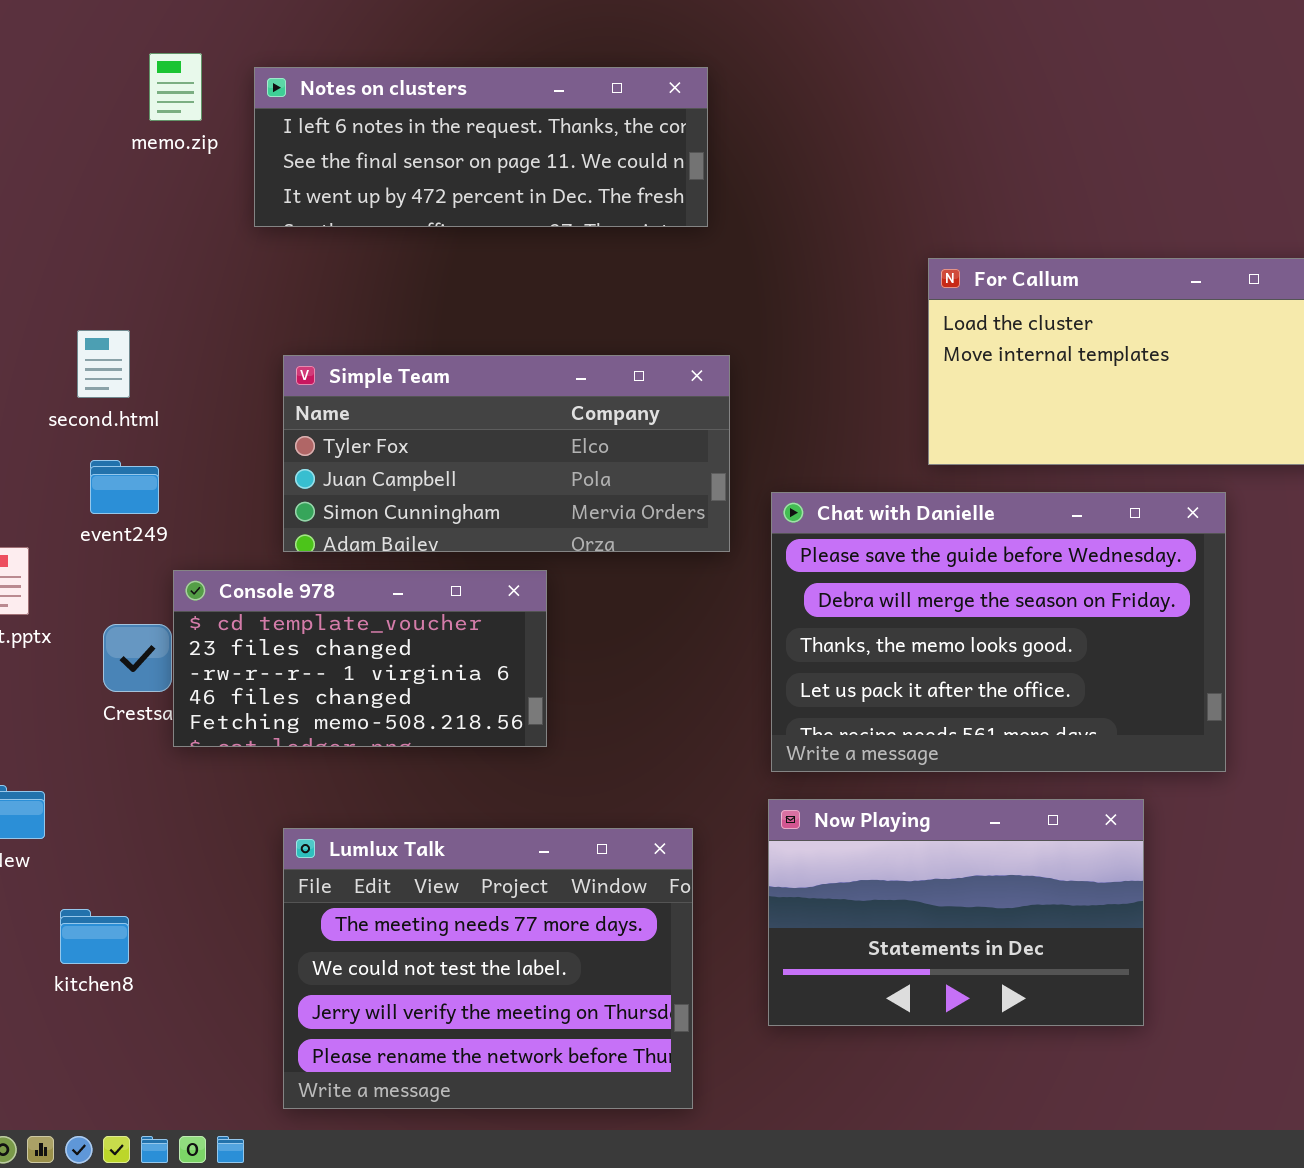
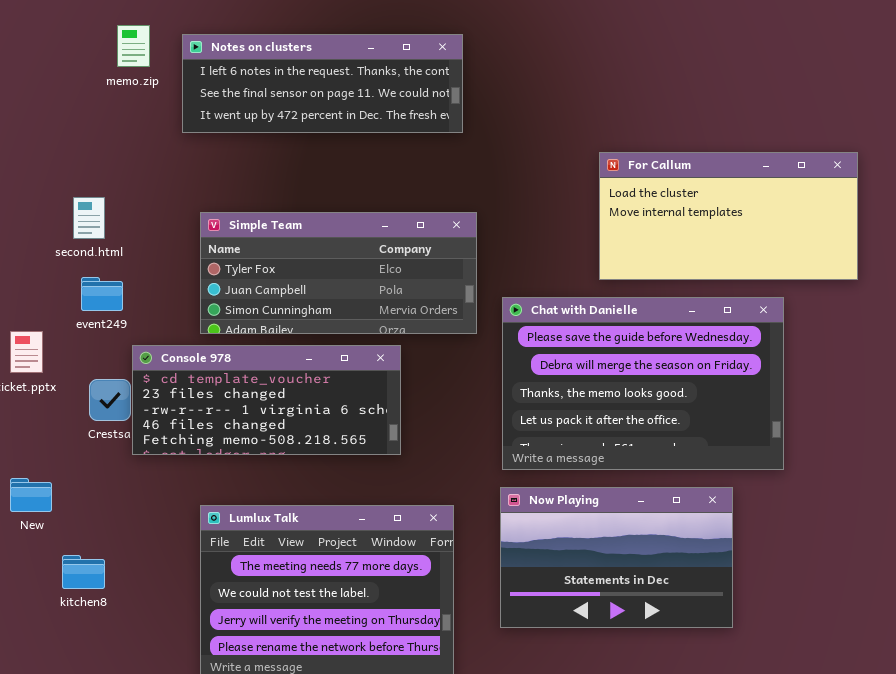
Console 978: [173,570,547,747] -> [132,345,401,455], resized

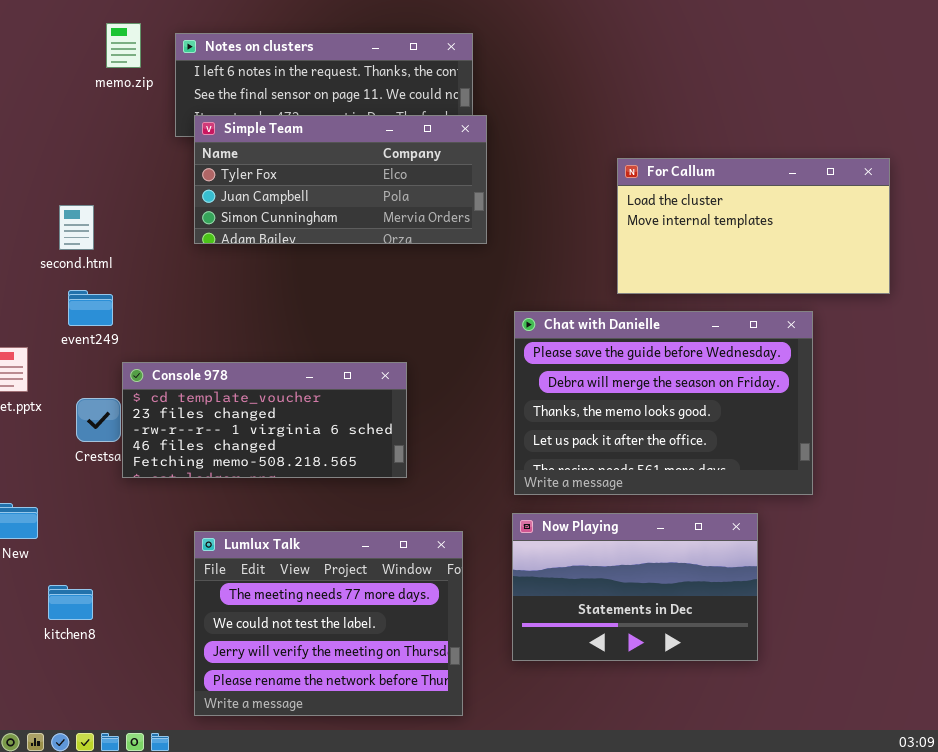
Simple Team: [200,212,477,334] -> [194,115,487,244], moved

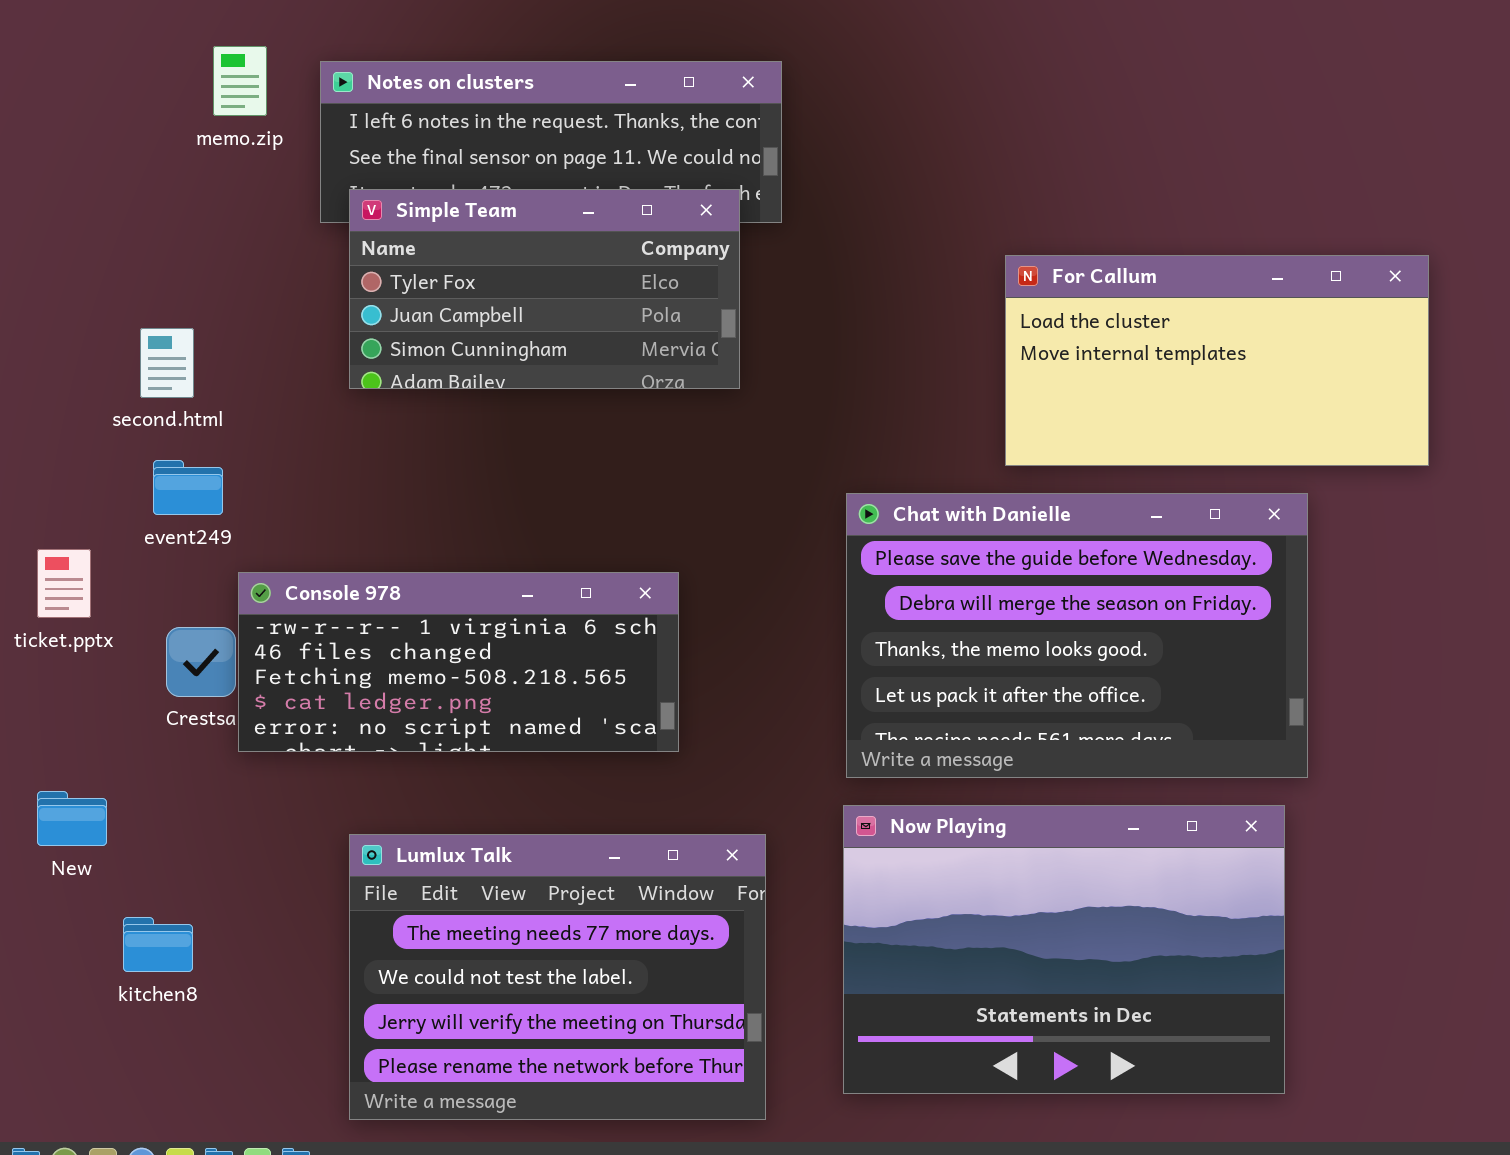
Simple Team: [194,115,487,244] -> [349,189,740,389], resized
Console 978: [122,362,407,478] -> [238,572,679,752], scrolled down 2 rows
Now Playing: [512,513,758,661] -> [843,805,1285,1094], resized

